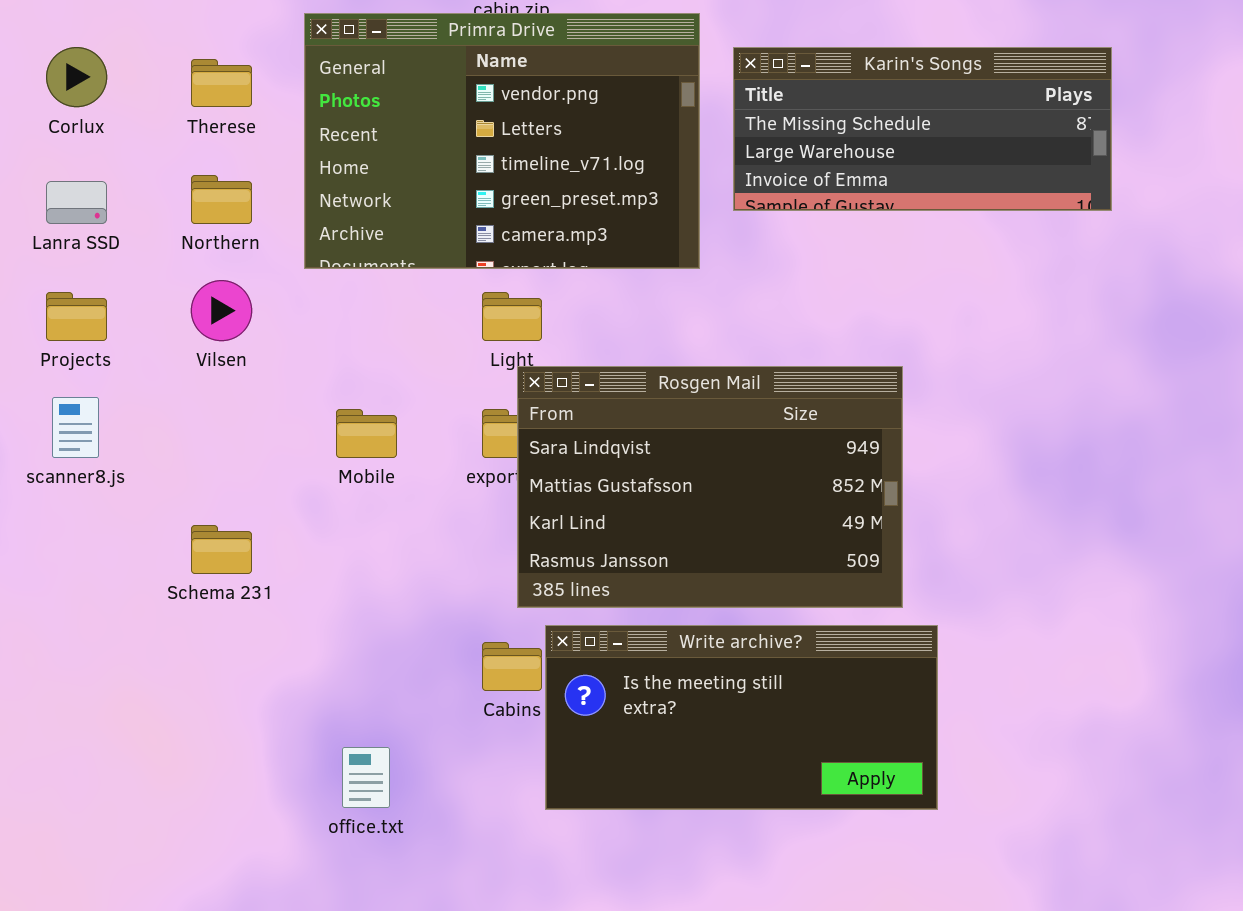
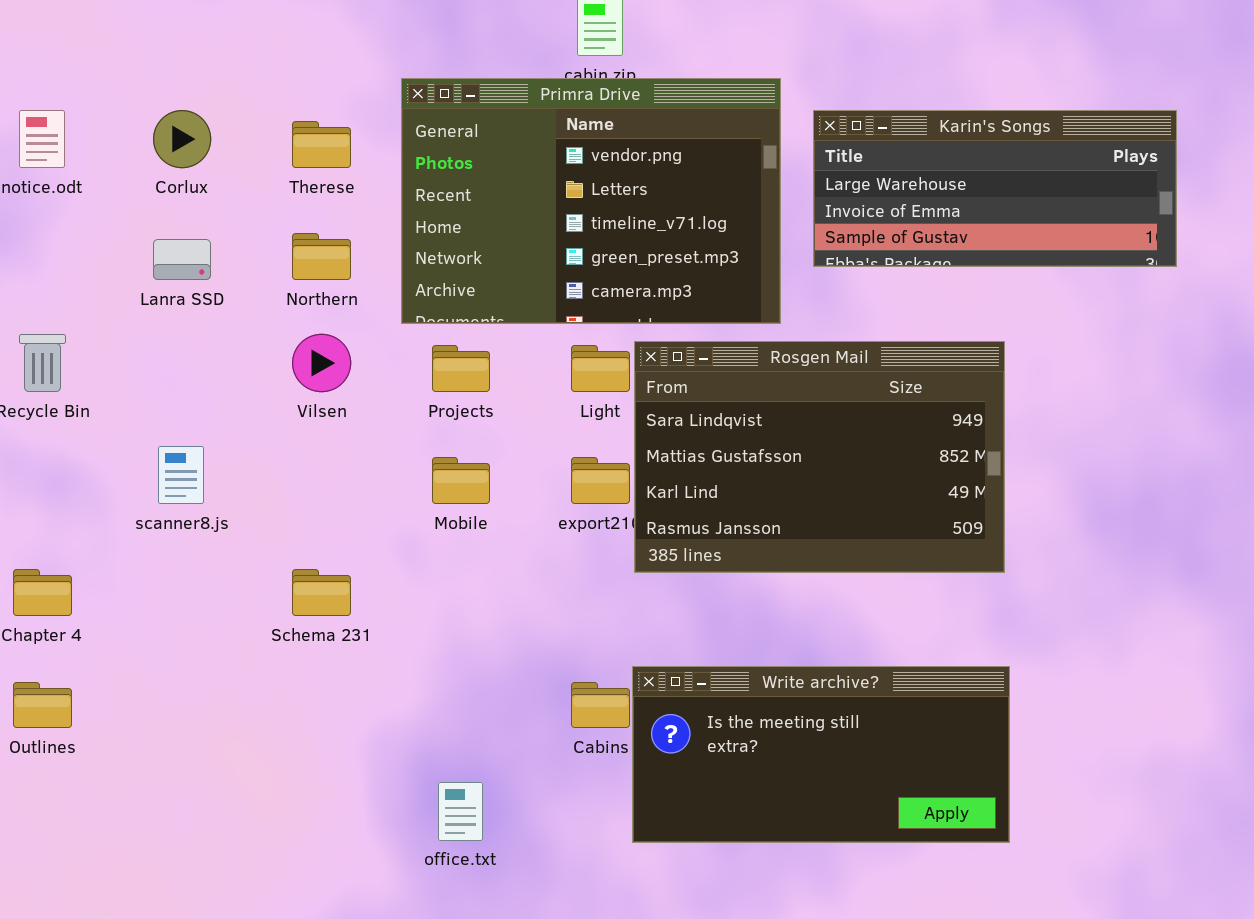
Karin's Songs: [733,47,1112,211] -> [813,110,1177,267], scrolled down 1 row
Projects: [46,292,107,341] -> [432,345,490,392], moved
Rosgen Mail: [517,366,903,608] -> [634,341,1005,573], moved

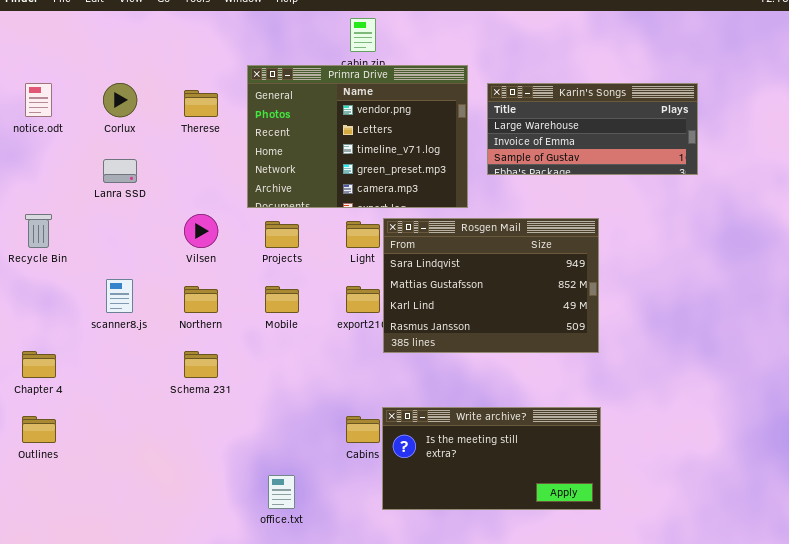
Northern: [292,233,351,280] -> [184,286,218,313], moved

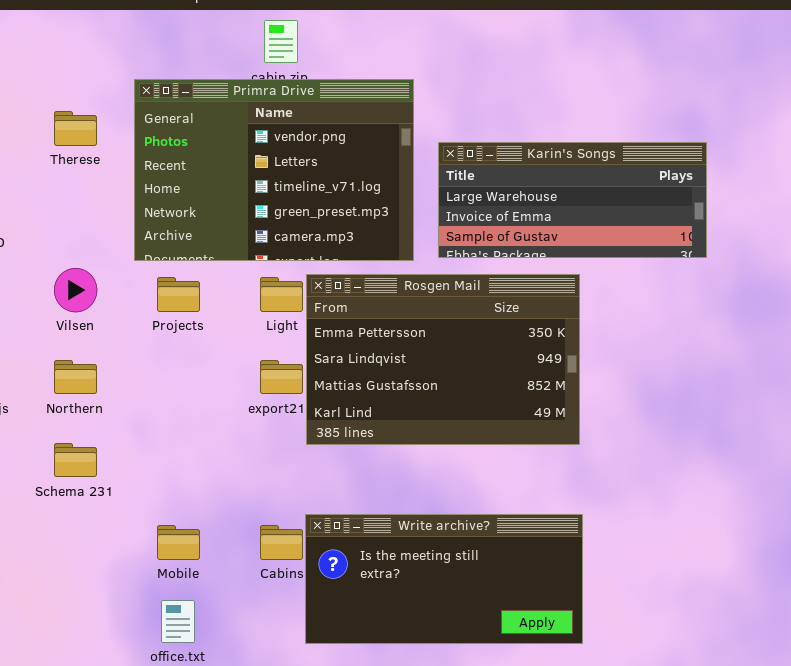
Karin's Songs: [487,83,698,175] -> [438,142,707,258], moved
Rosgen Mail: [383,218,599,353] -> [306,274,580,445], scrolled up 1 row
Mobile: [265,286,299,313] -> [157,525,200,560], moved

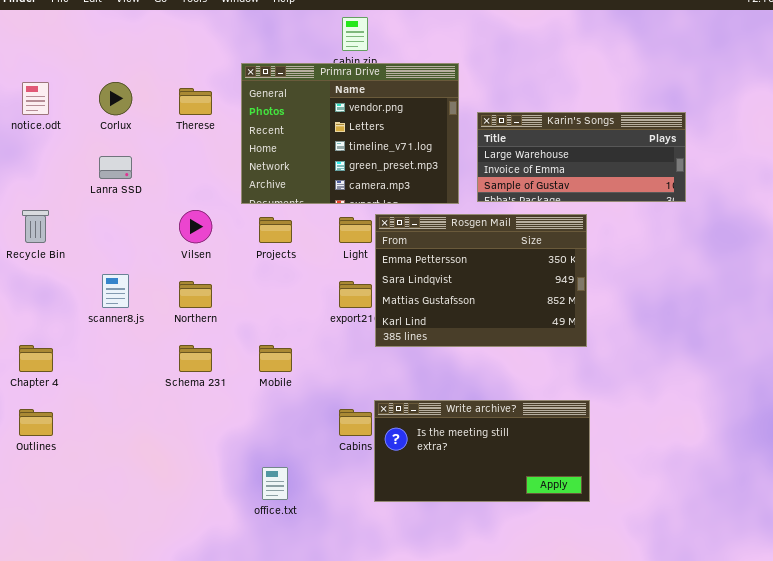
Mobile: [157,525,200,560] -> [259,345,292,372], moved

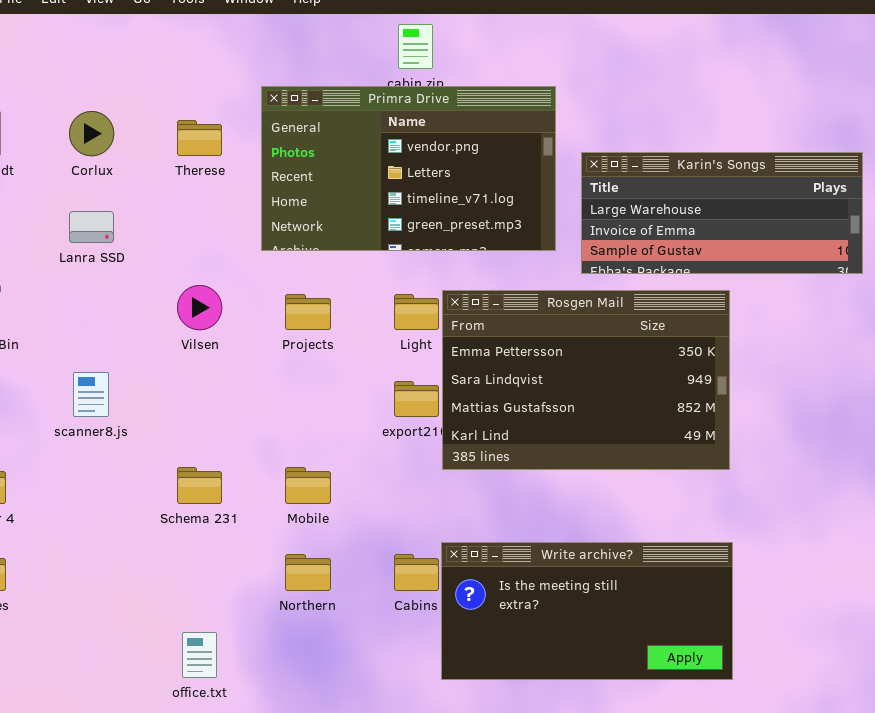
Primra Drive: [241,63,459,204] -> [261,86,556,251], resized
Northern: [179,281,212,308] -> [285,554,331,591], moved
office.txt: [262,467,288,500] -> [182,632,217,678], moved

